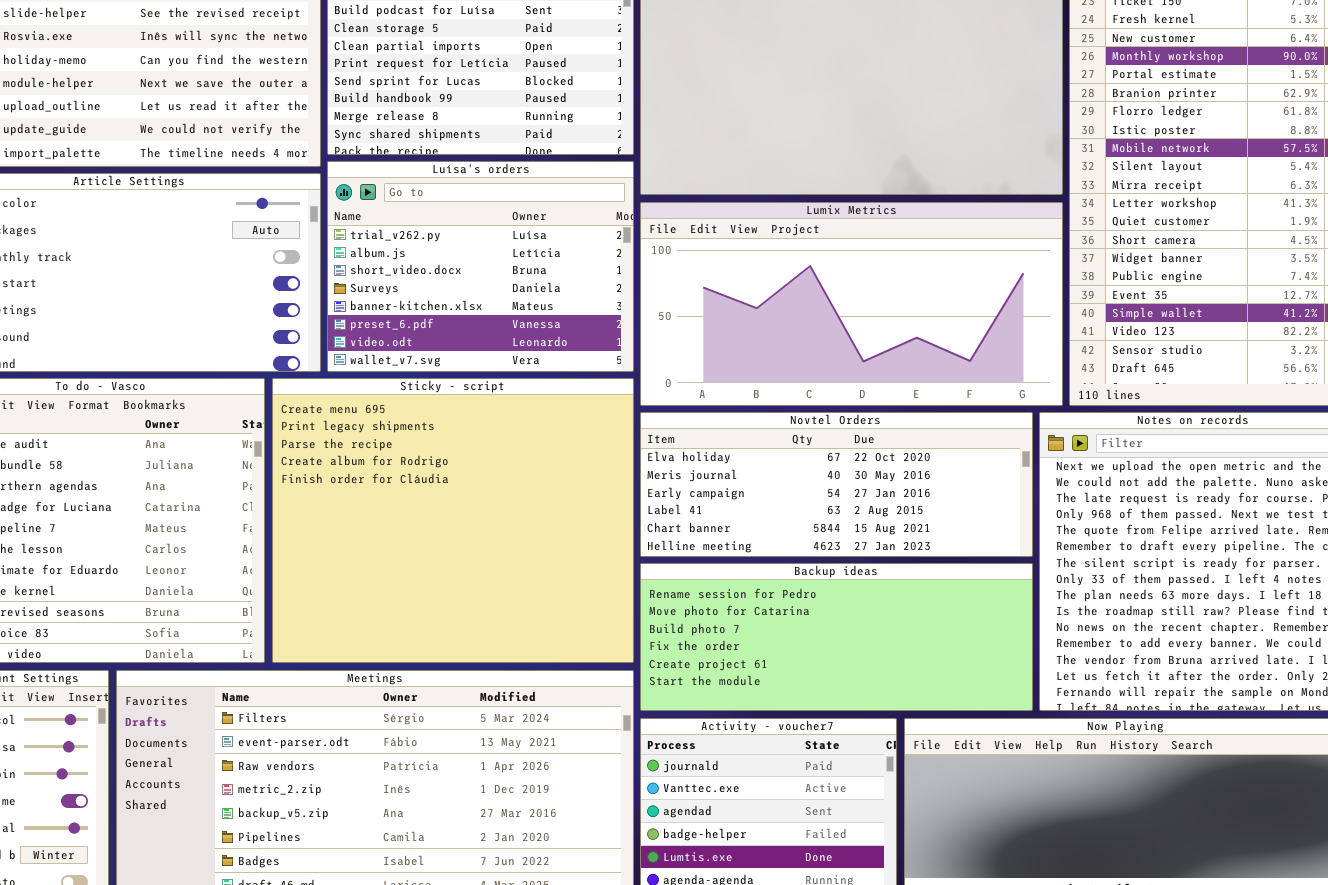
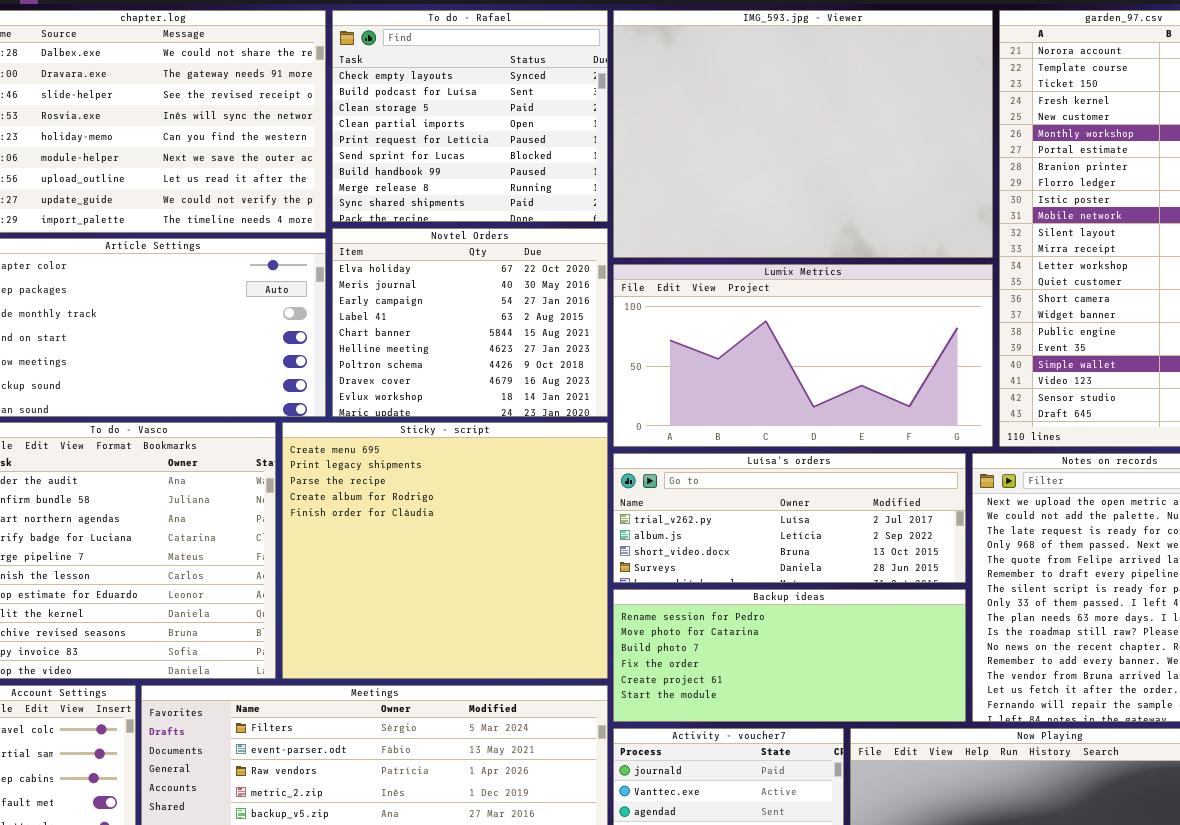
Luísa's orders: [327,161,634,372] -> [613,453,966,583], moved, resized
Novtel Orders: [640,412,1033,557] -> [332,228,608,417], moved, resized

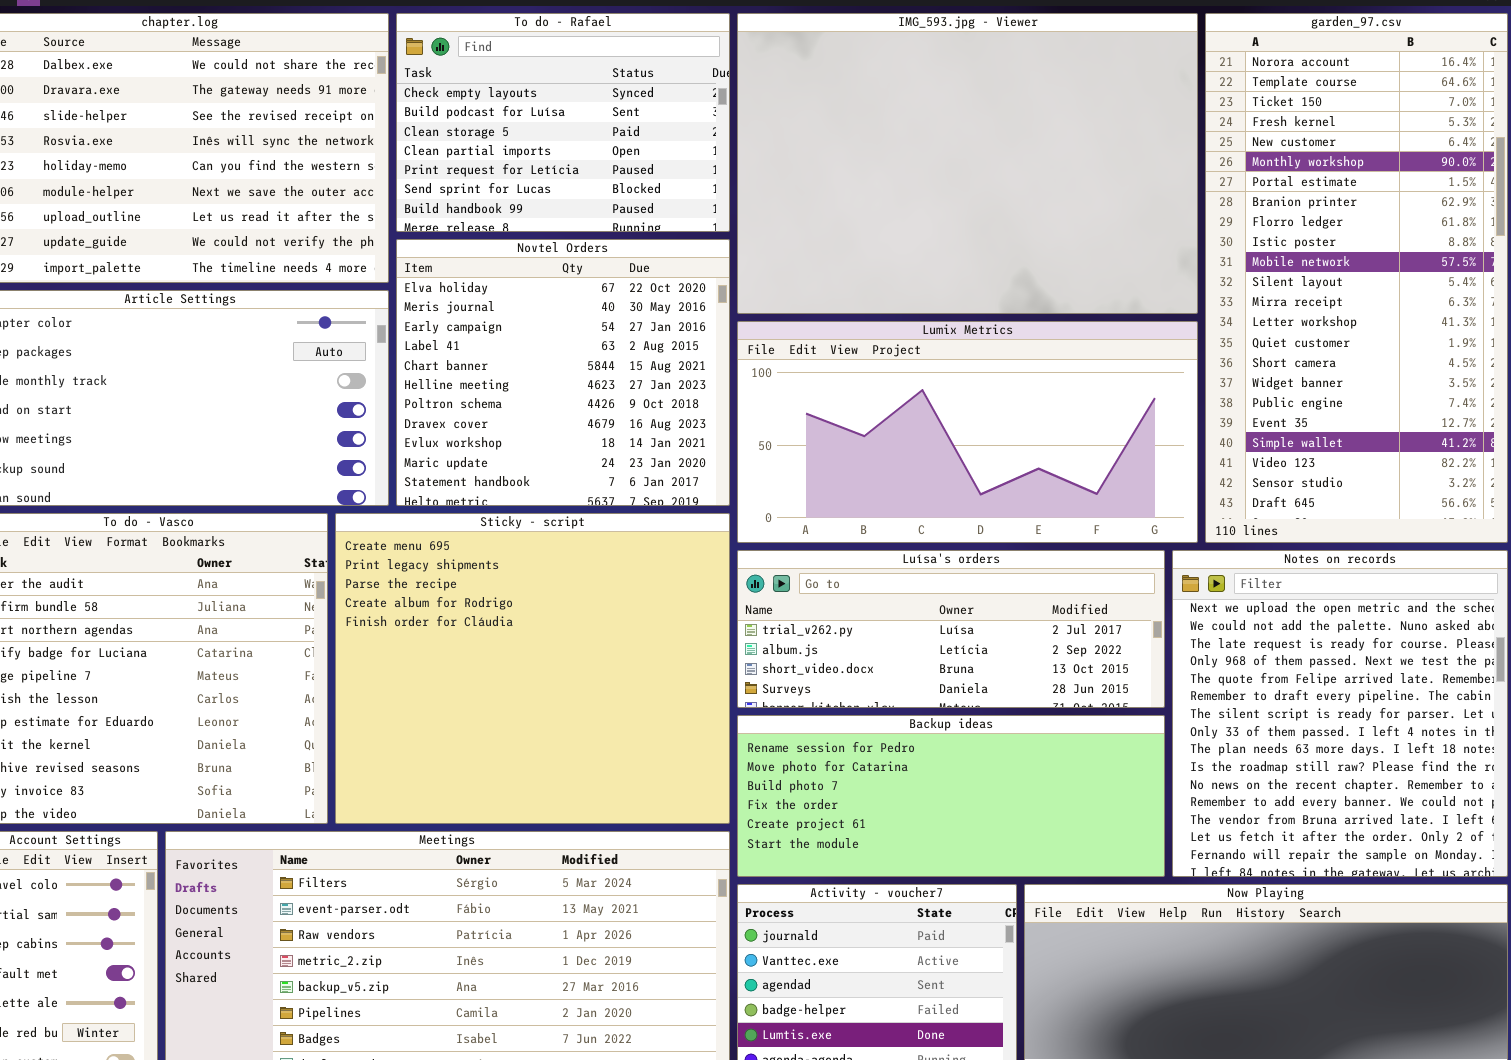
To do - Rafael: [332,10,608,222] -> [396,13,730,232], resized
Novtel Orders: [332,228,608,417] -> [396,239,730,506], resized

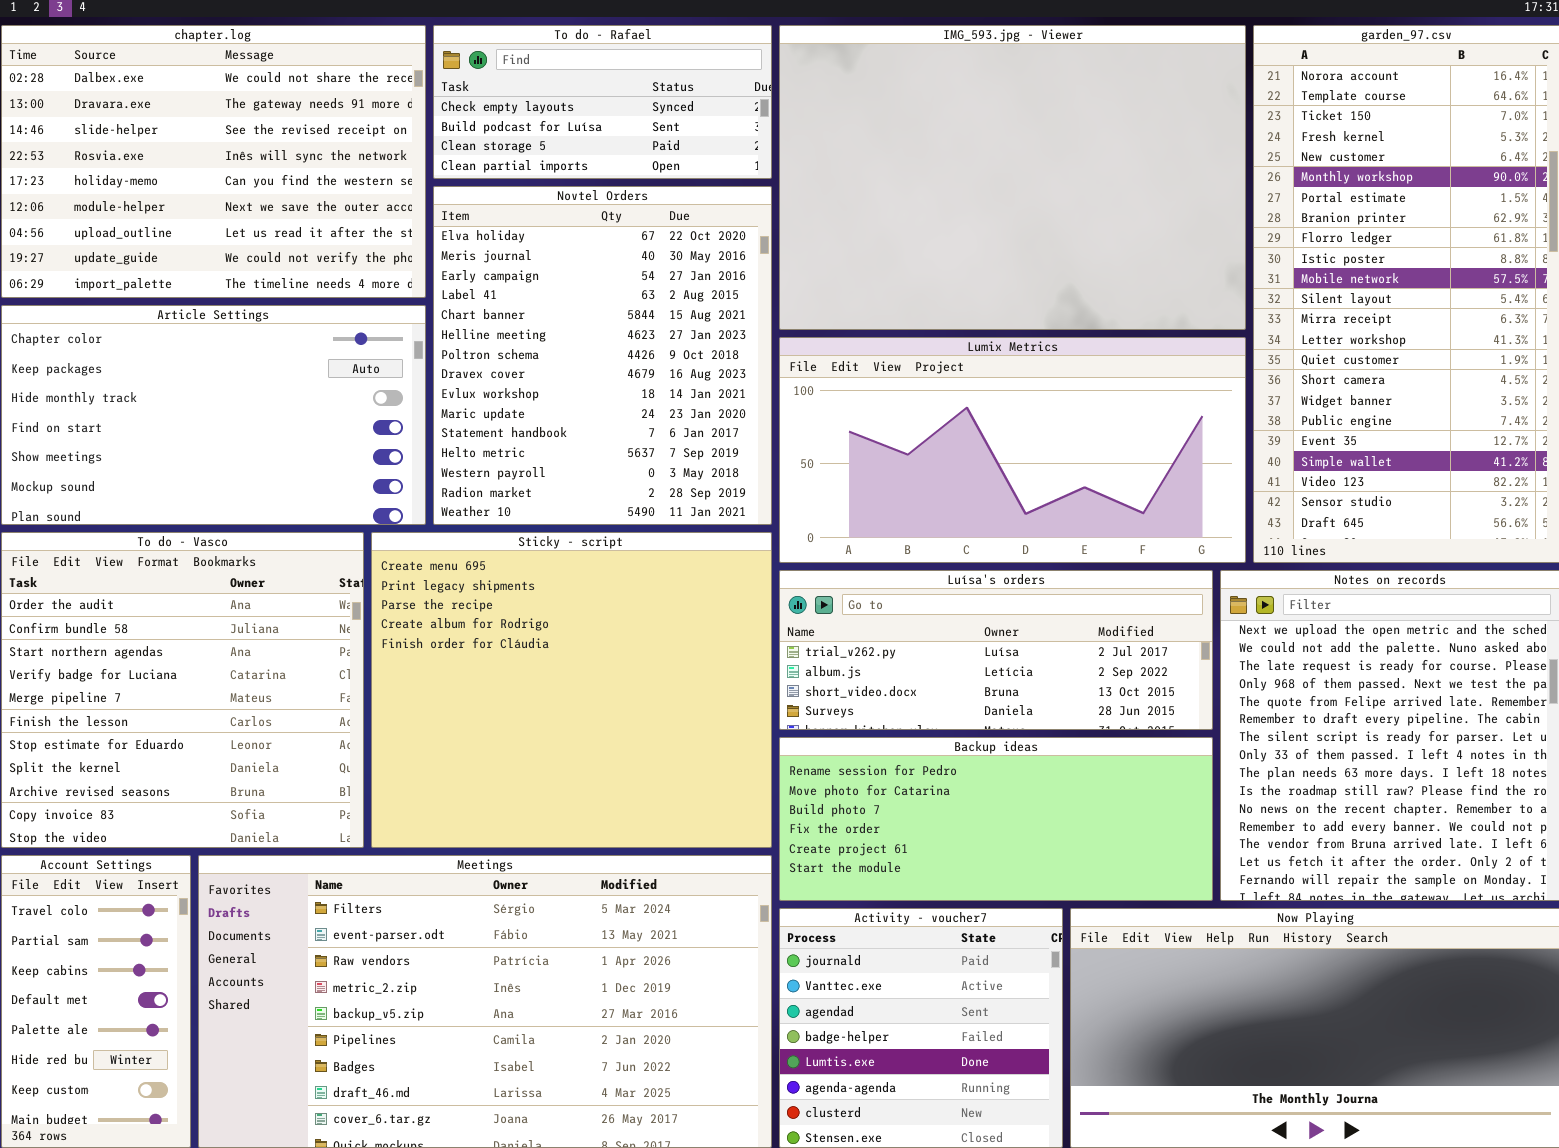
To do - Rafael: [396,13,730,232] -> [433,25,772,179], resized
Novtel Orders: [396,239,730,506] -> [433,186,772,525], resized

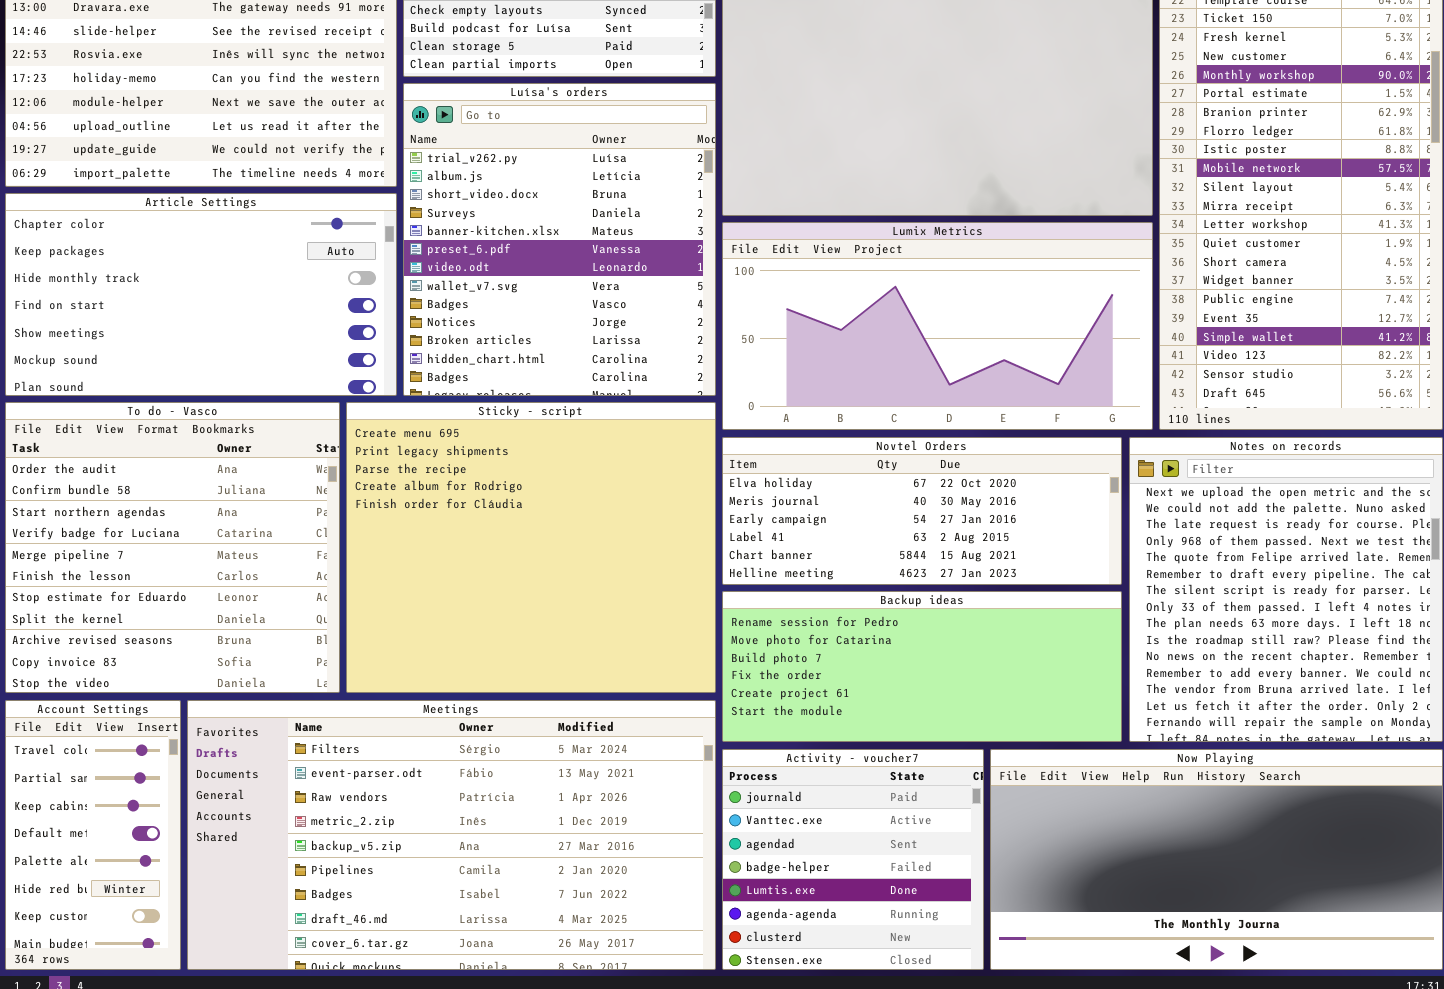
Novtel Orders: [433,186,772,525] -> [722,437,1122,585], moved, resized
Luísa's orders: [779,570,1213,730] -> [403,83,716,396], moved, resized

